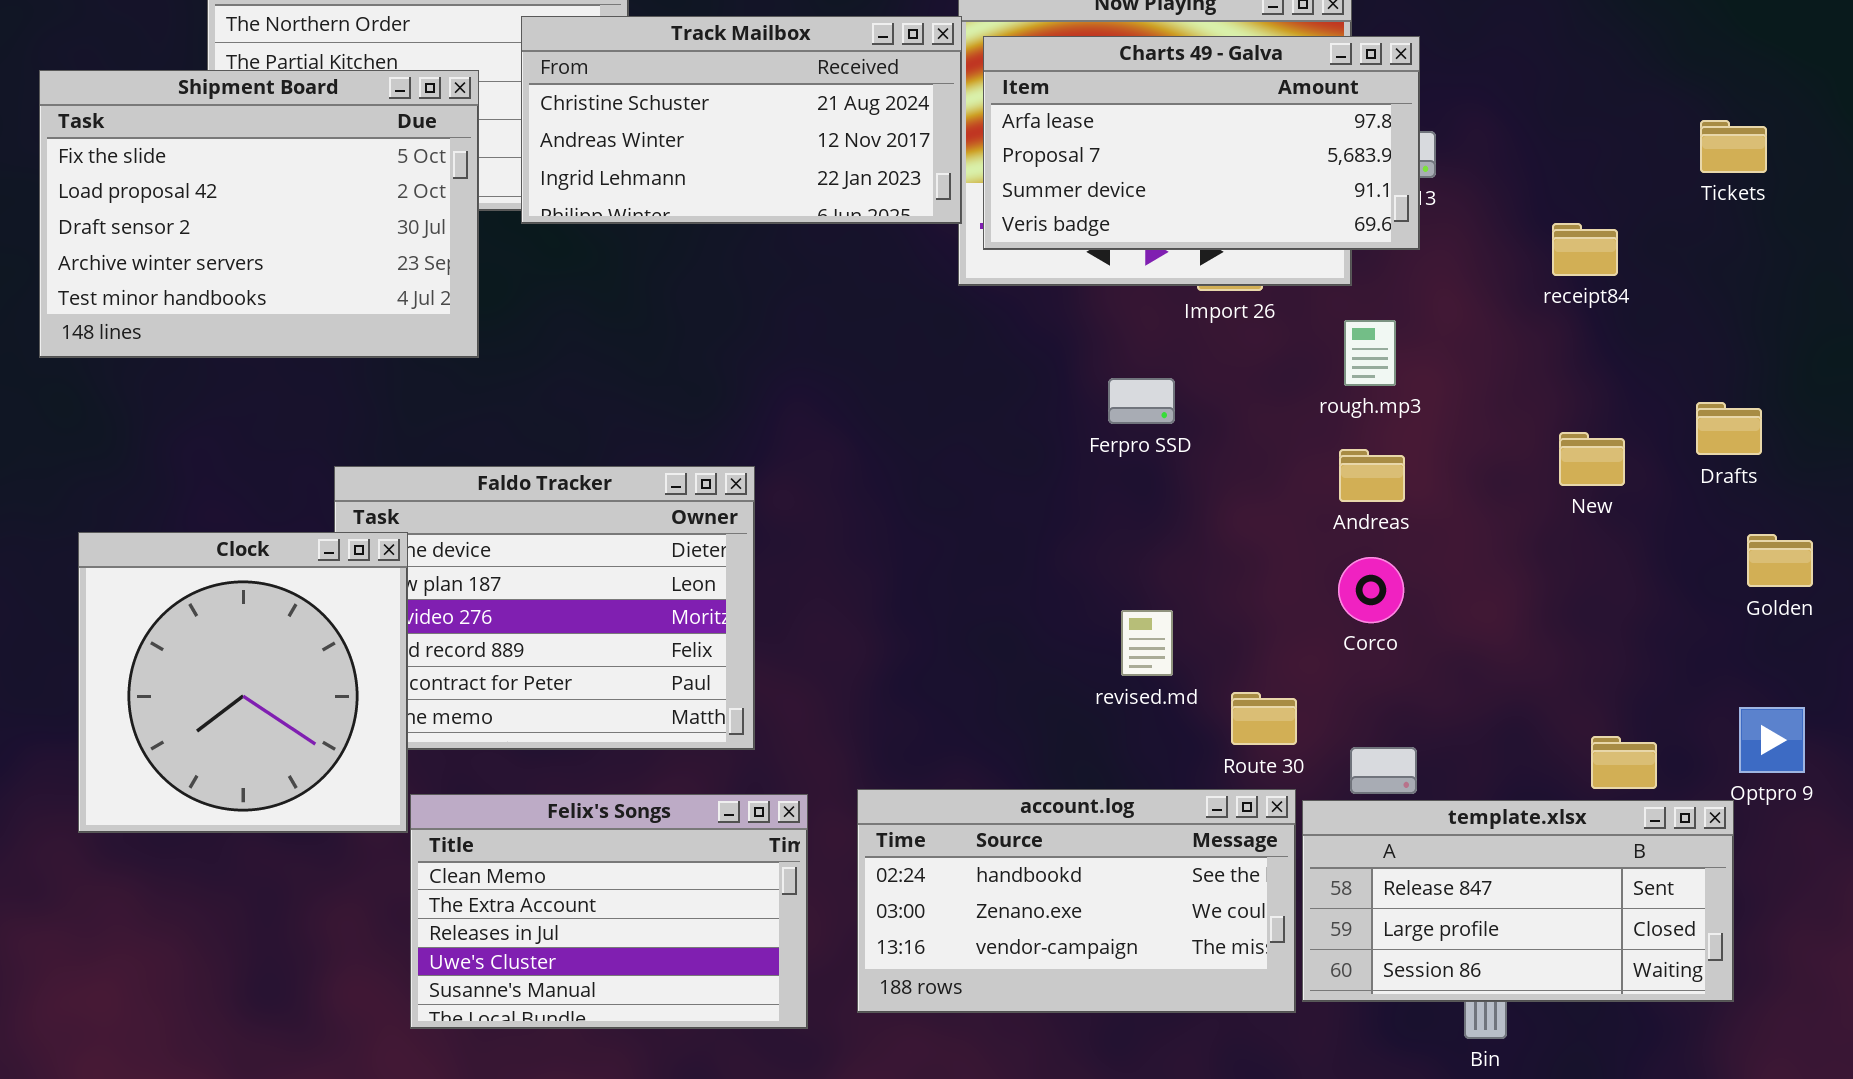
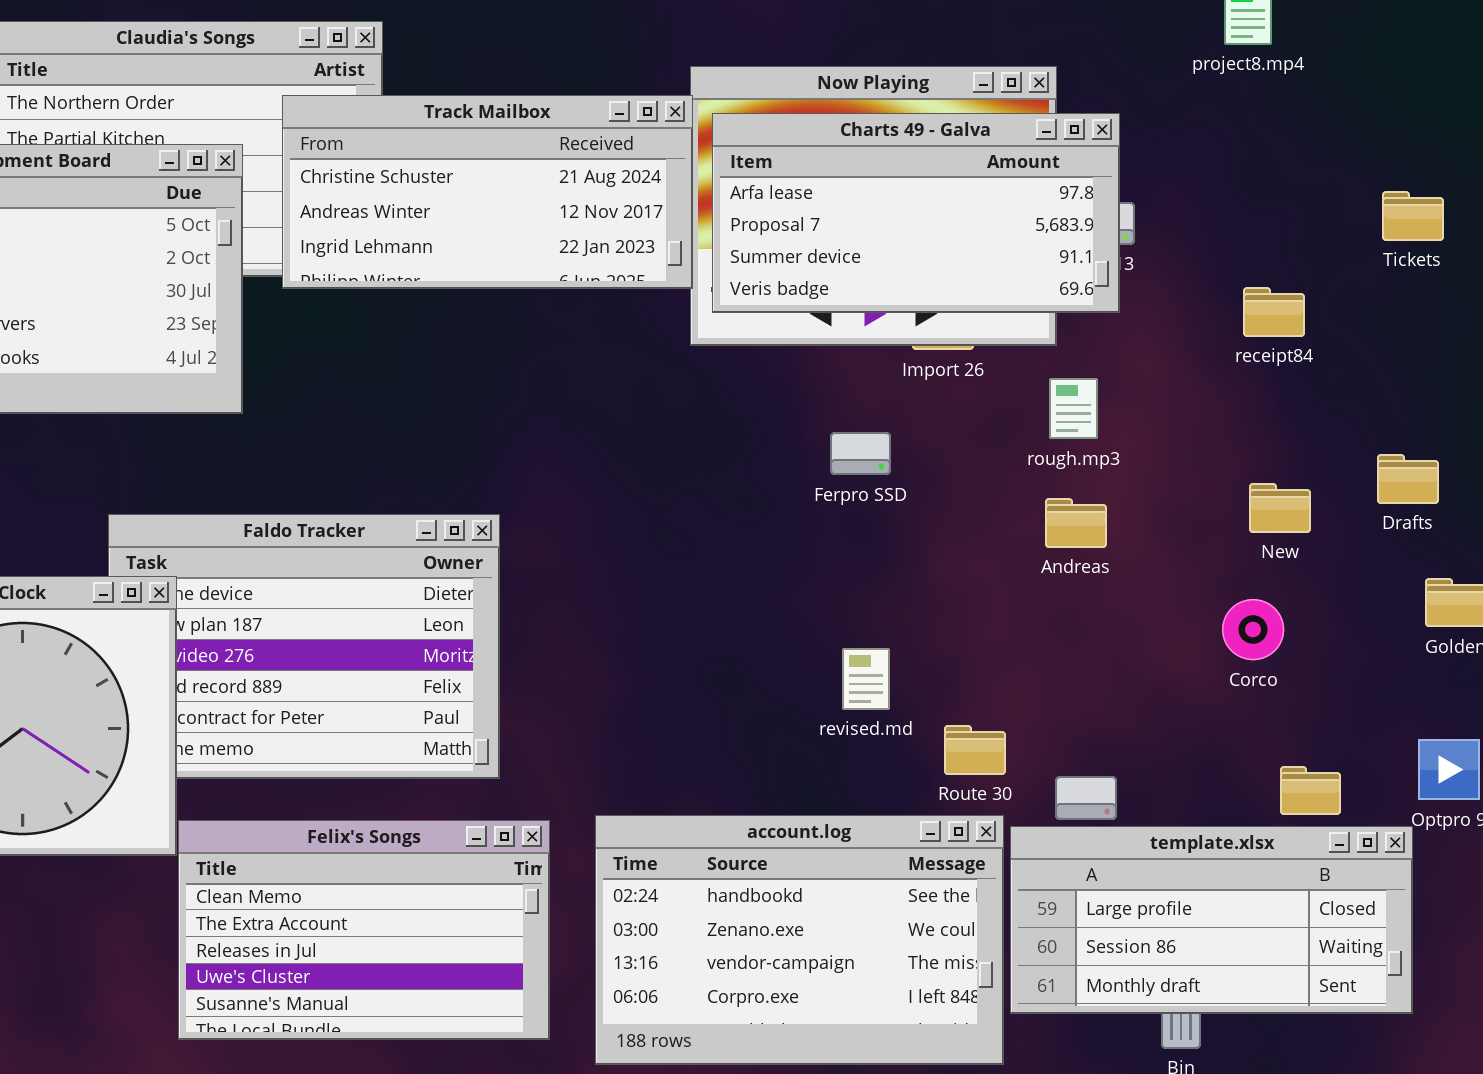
Corco: [1338,557,1404,623] -> [1222,599,1284,660], moved
account.log: [857,789,1296,1013] -> [595,815,1004,1065], resized
template.xlsx: [1302,800,1734,1002] -> [1010,826,1413,1014], scrolled down 1 row

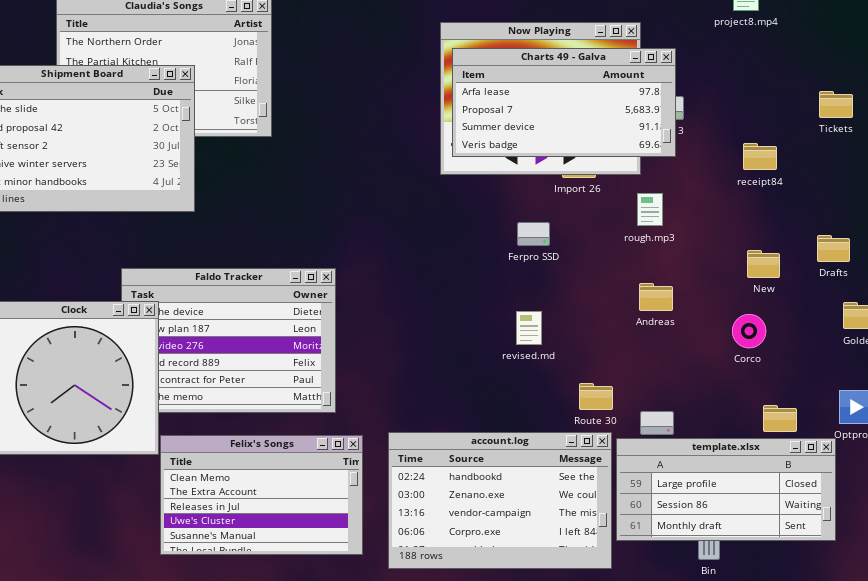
Track Mailbox: [282,95,693,289] -> none, closed
Andreas: [1045,498,1107,548] -> [639,283,673,311], moved
revised.md: [842,648,890,710] -> [516,311,542,345], moved

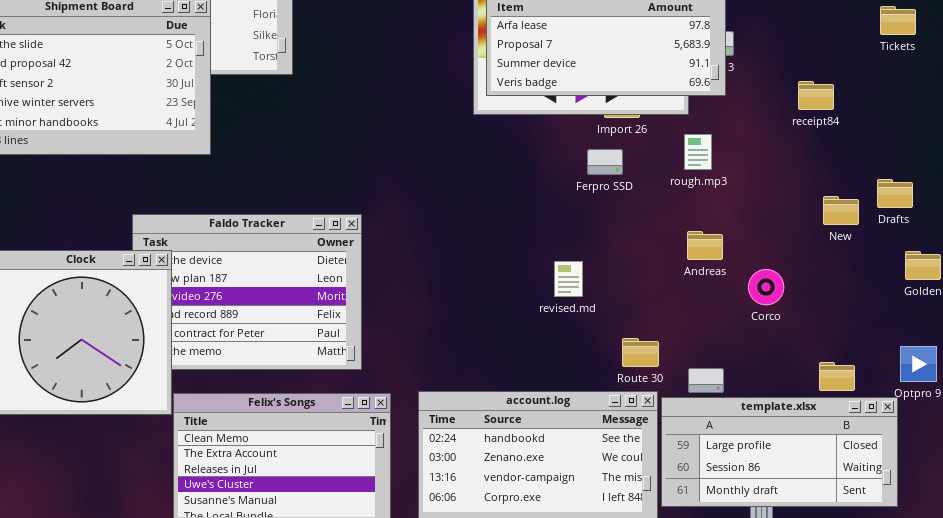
Tickets: [819,91,853,118] -> [880,6,916,35], moved
Ferpro SSD: [517,222,550,246] -> [587,149,623,175], moved
New: [747,250,780,278] -> [823,196,859,225], moved
Corco: [732,314,766,348] -> [748,269,784,305], moved

